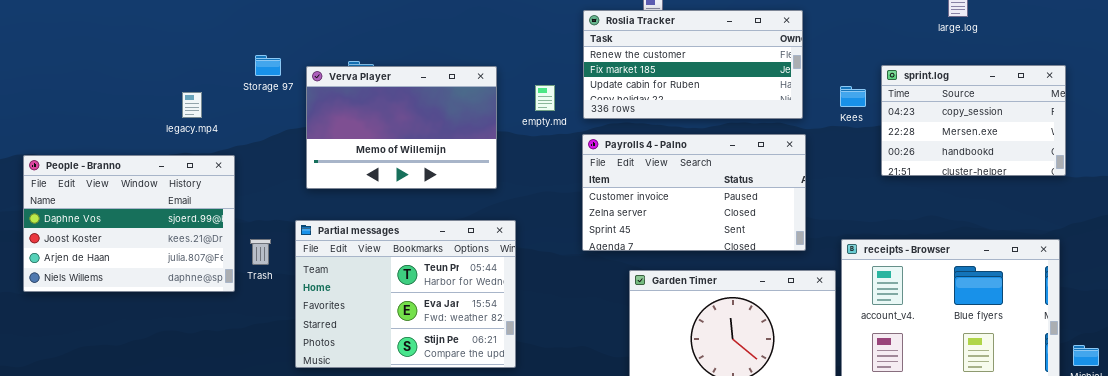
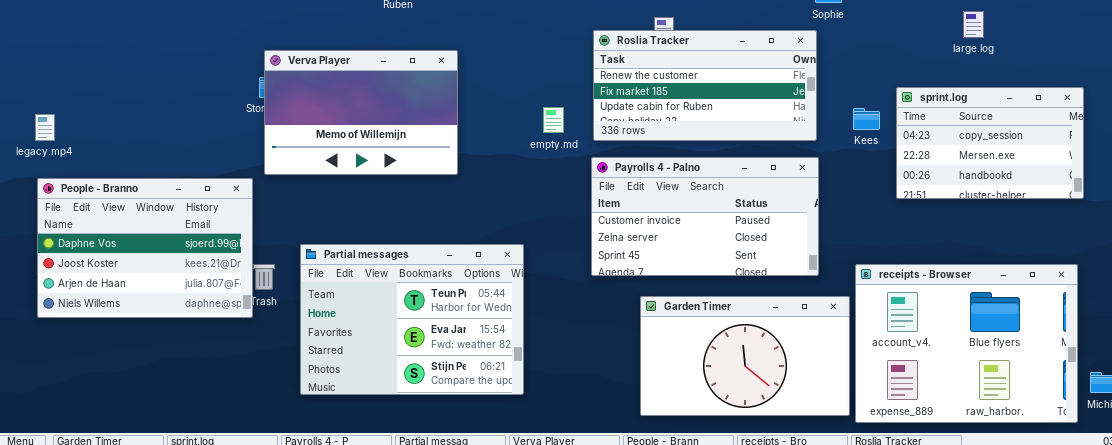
Verva Player: [306,66,497,189] -> [264,50,458,175], moved
legacy.mp4: [182,92,202,118] -> [35,114,55,141], moved
People - Branno: [23,155,235,292] -> [37,178,253,318], moved

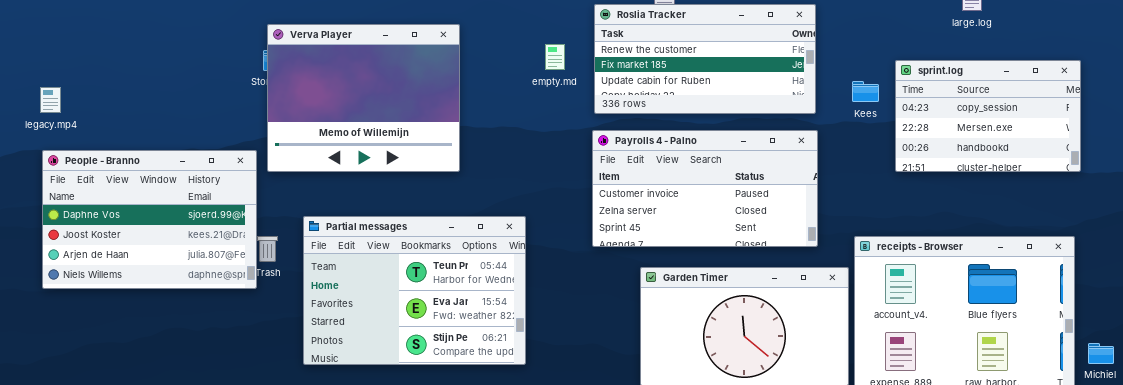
Verva Player: [264,50,458,175] -> [267,24,460,172], resized
empty.md: [543,107,564,133] -> [545,44,565,70], moved

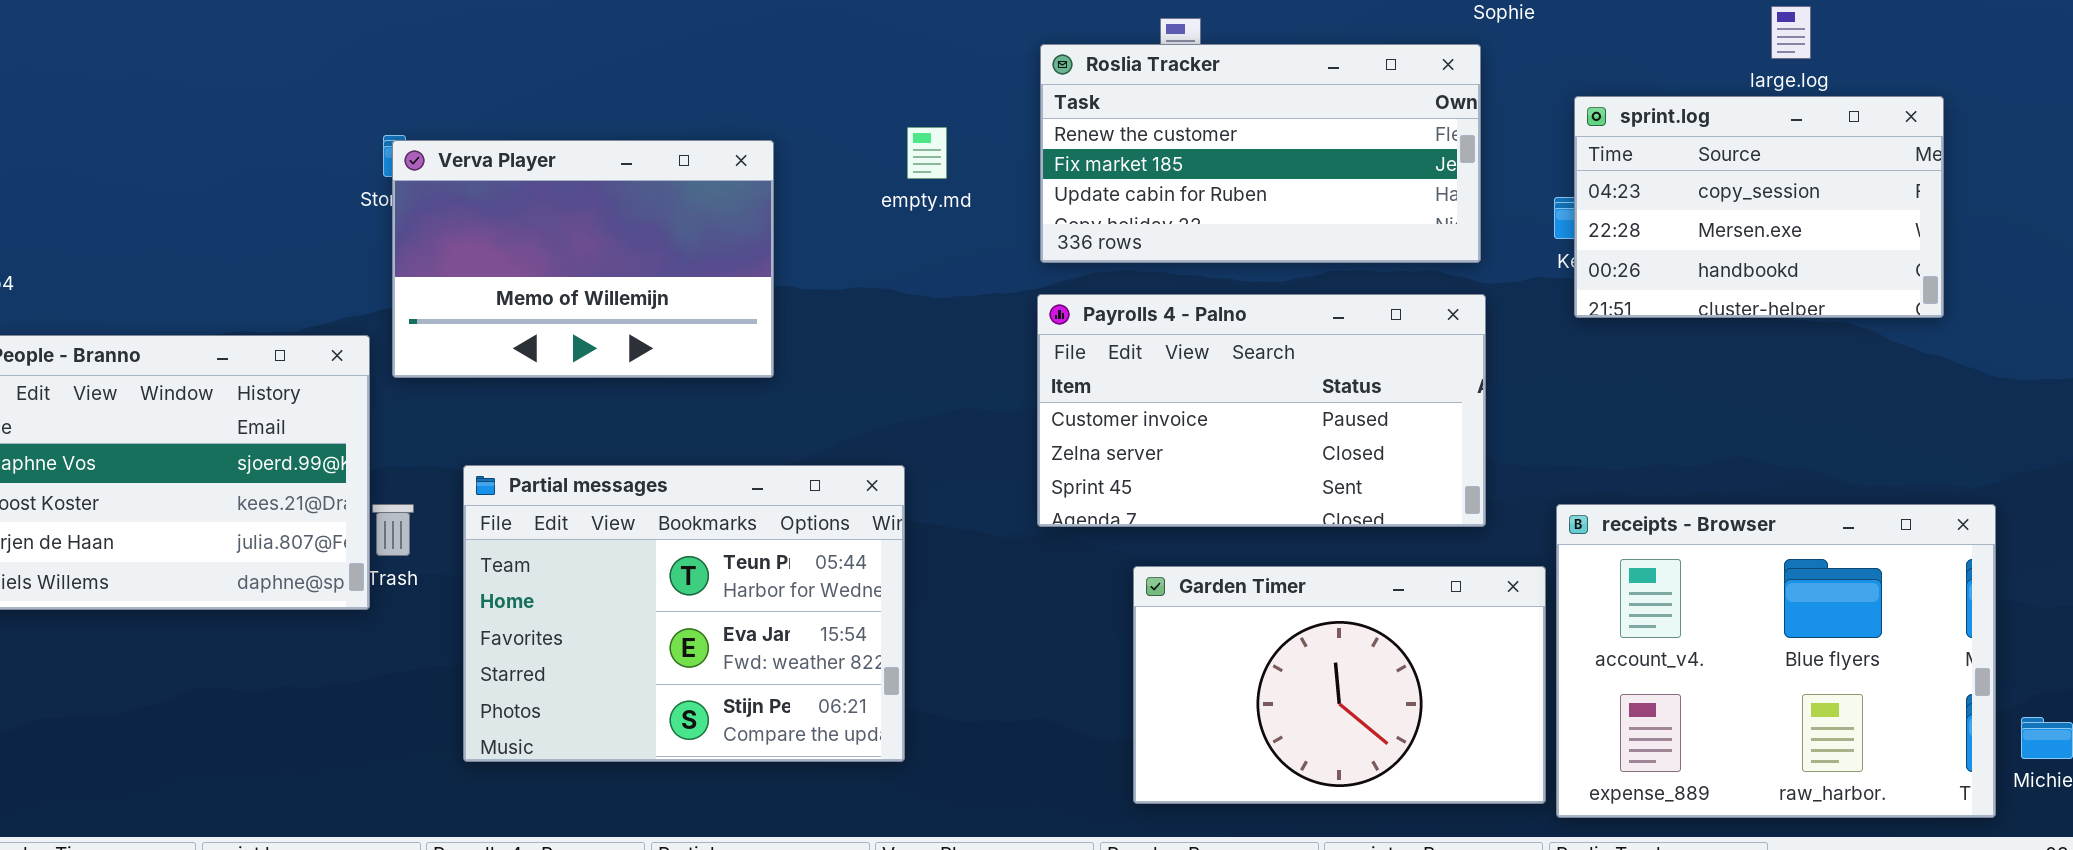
Verva Player: [267,24,460,172] -> [392,140,774,378], resized
empty.md: [545,44,565,70] -> [907,127,947,179], moved
sprint.log: [895,60,1081,172] -> [1574,96,1944,318], moved

